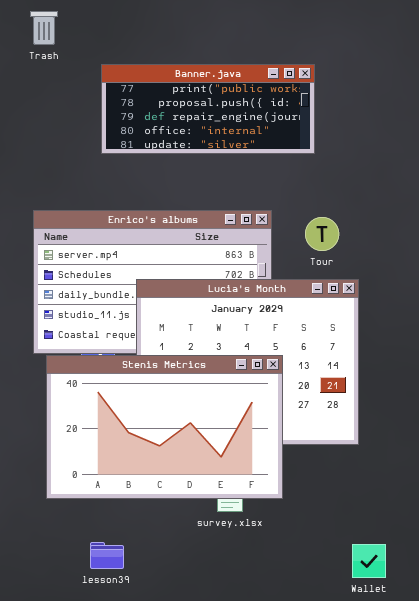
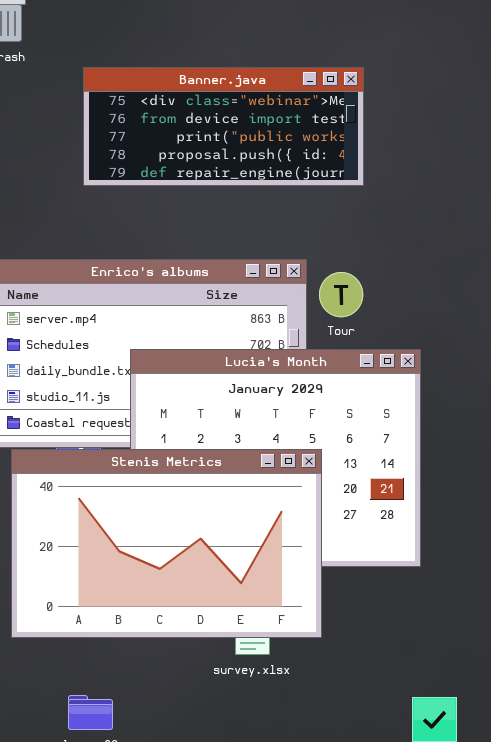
Banner.java: [101,64,315,154] -> [83,67,364,186], scrolled up 2 rows
Tour: [305,217,339,251] -> [319,272,363,317], moved

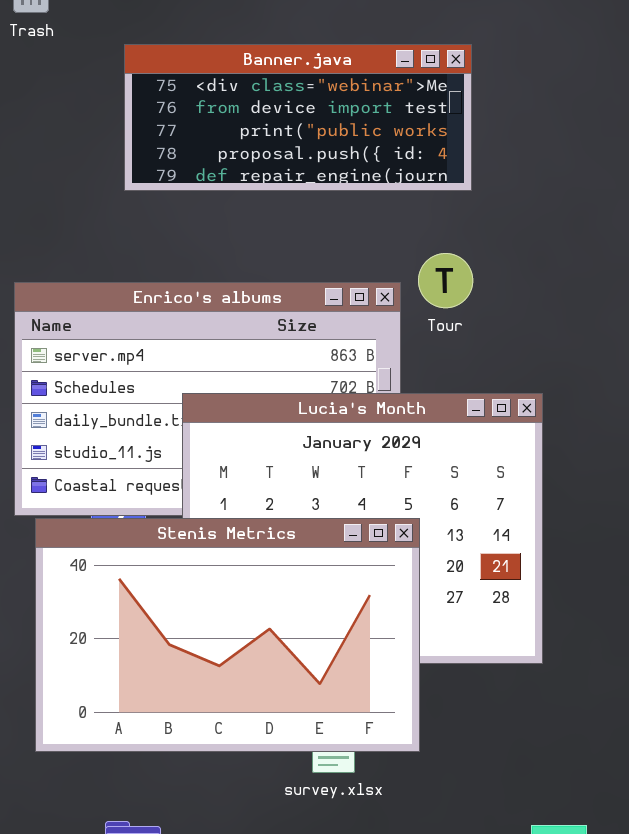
Tour: [319,272,363,317] -> [418,253,473,308], moved

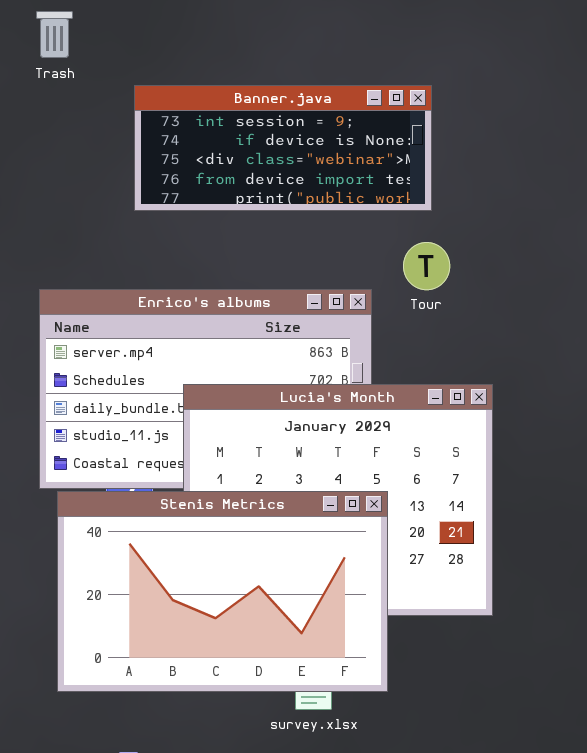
Banner.java: [124,44,472,191] -> [134,85,432,211], scrolled up 2 rows
Tour: [418,253,473,308] -> [403,242,450,290], moved

